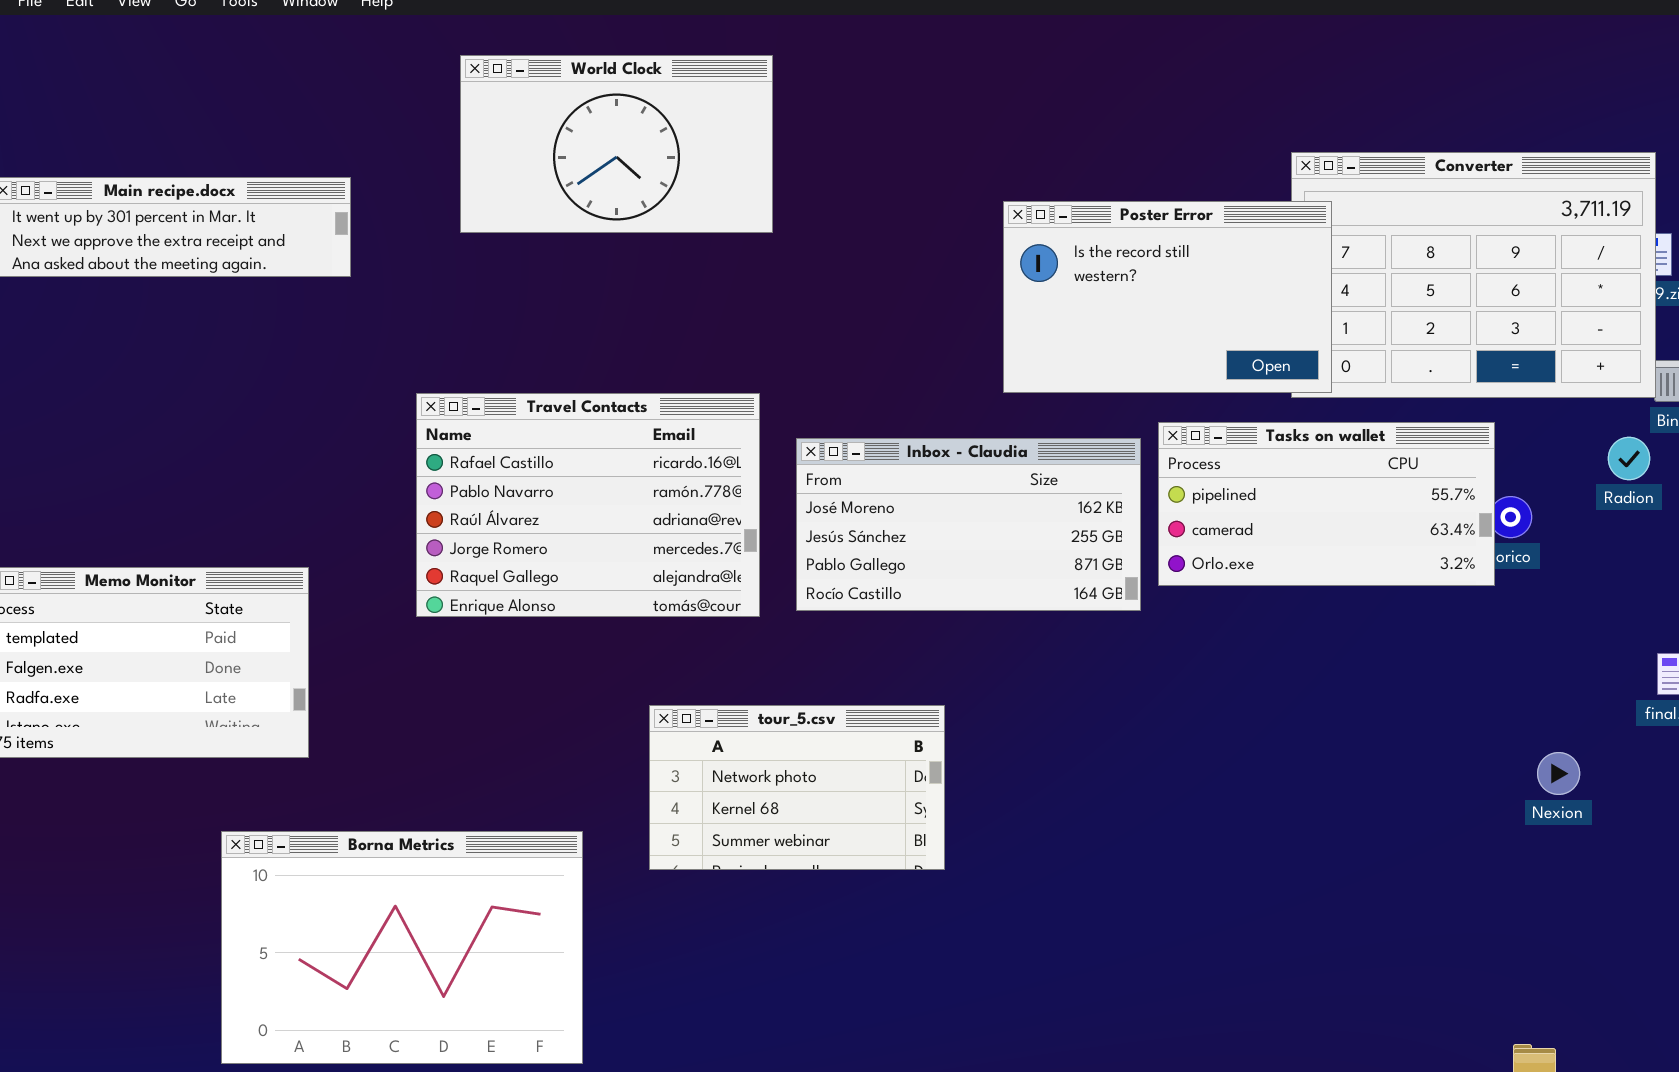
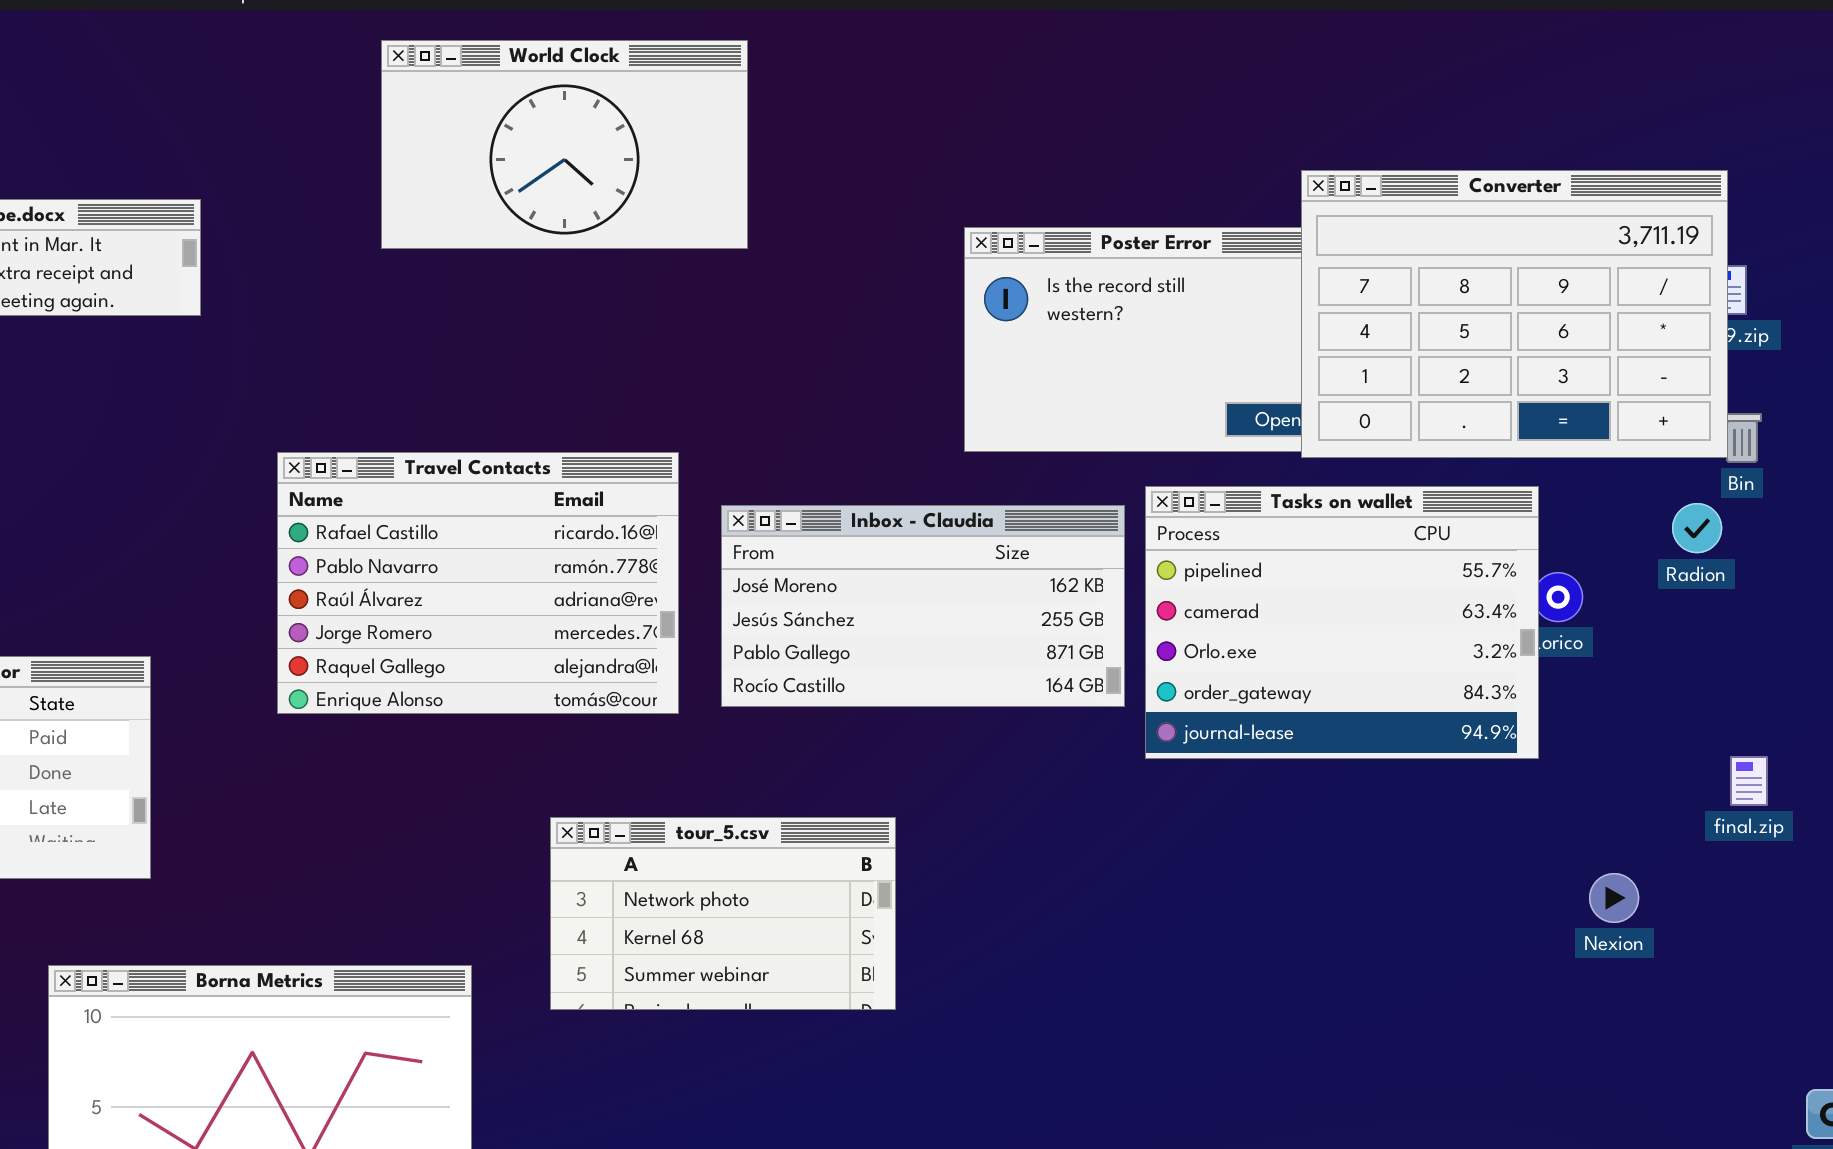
World Clock: [460,55,773,233] -> [381,40,748,249], moved
Converter: [1291,152,1656,398] -> [1301,170,1728,458], raised
Tasks on wallet: [1158,422,1495,586] -> [1145,486,1539,759], resized

